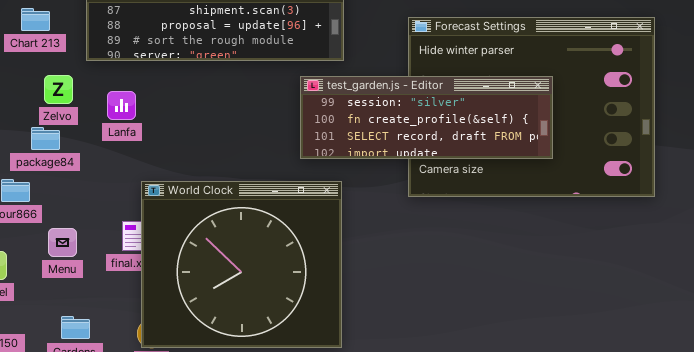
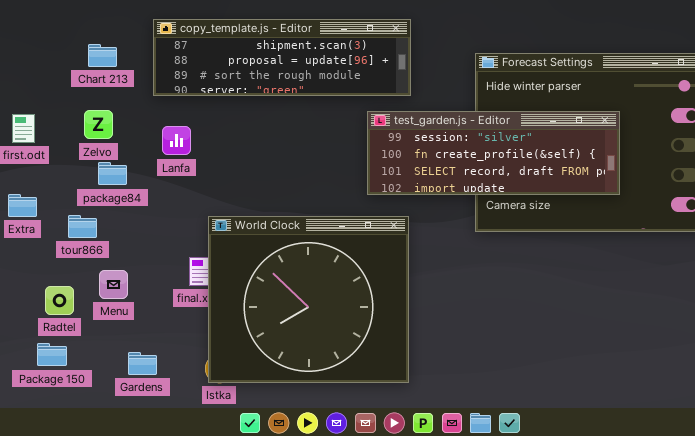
Zelvo: [44,75,73,104] -> [84,110,113,139], moved
Lanfa: [107,91,136,120] -> [162,126,191,155], moved
Menu: [48,228,77,257] -> [99,270,128,299], moved

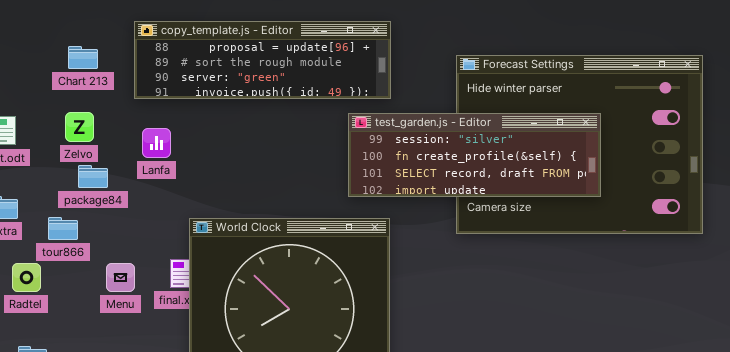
copy_template.js - Editor: [153,19,411,96] -> [134,21,391,99], scrolled down 1 row
Menu: [99,270,128,299] -> [106,263,135,292], moved
Radtel: [45,286,74,315] -> [12,263,41,292], moved

